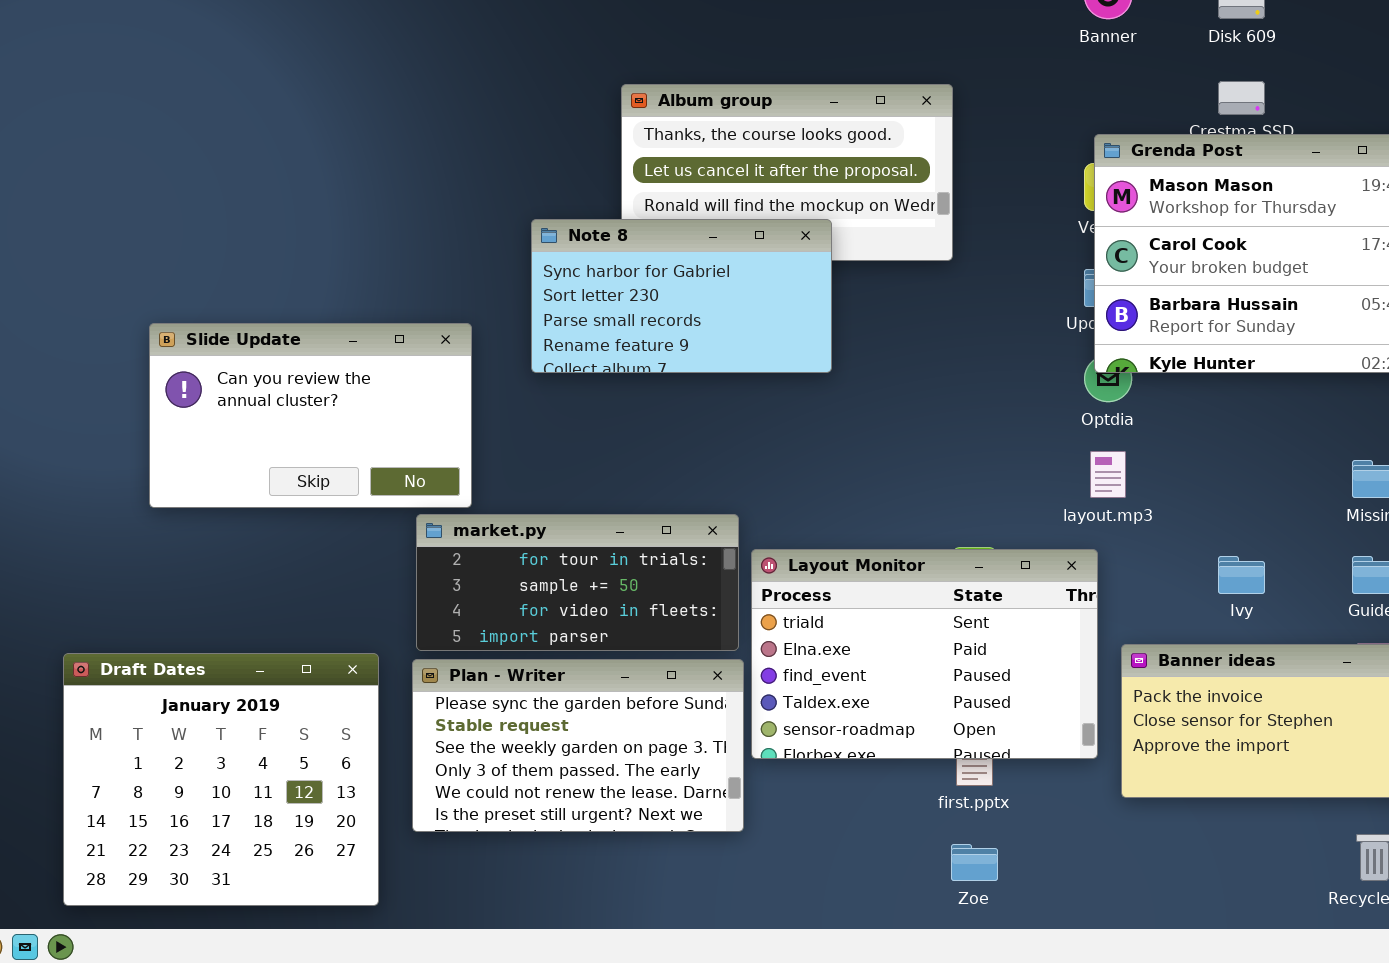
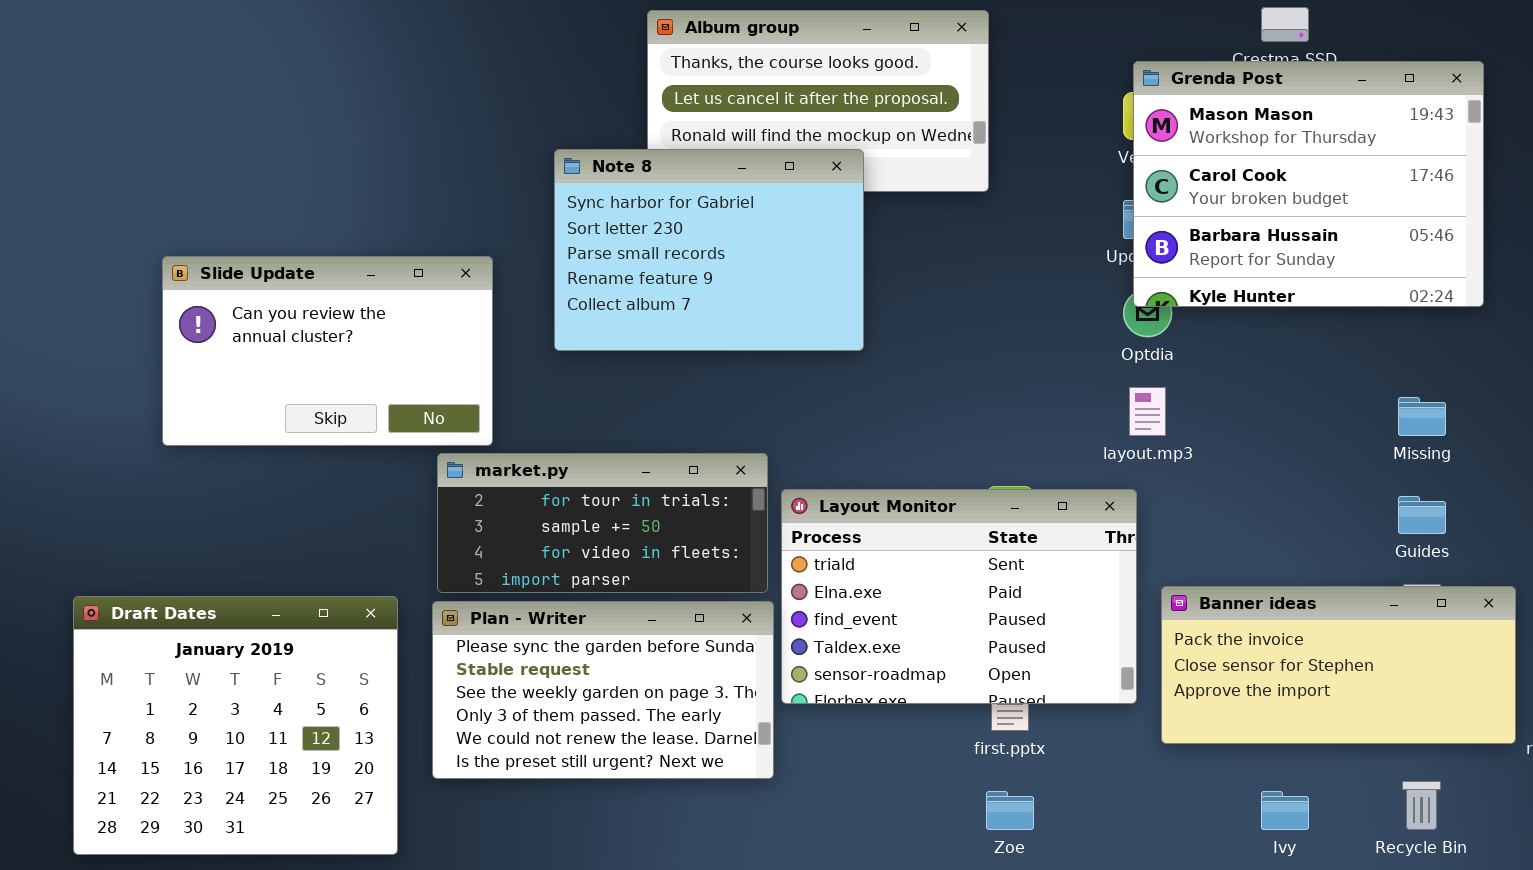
Note 8: [531,219,832,373] -> [554,149,864,351], resized
Ivy: [1218,556,1265,594] -> [1261,791,1309,830], moved

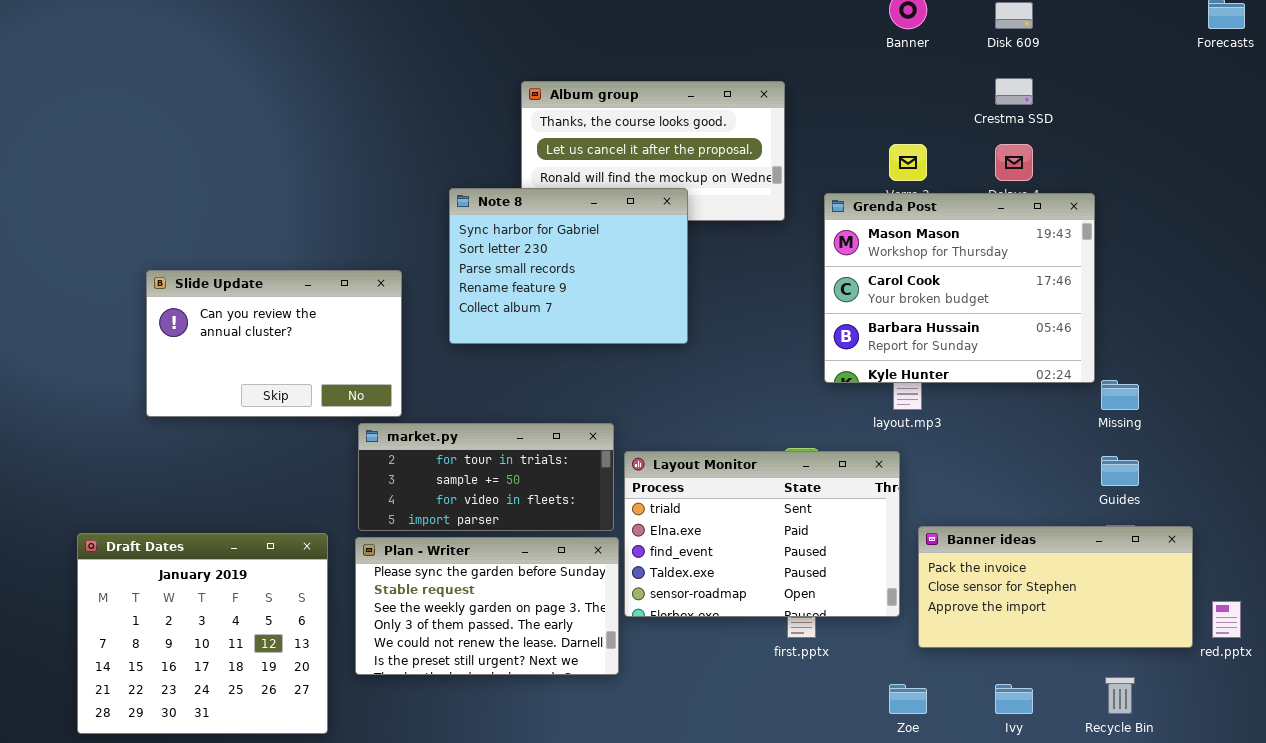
Grenda Post: [1133,61,1484,307] -> [824,193,1095,383], moved
Zoe: [986,791,1034,830] -> [889,684,927,714], moved

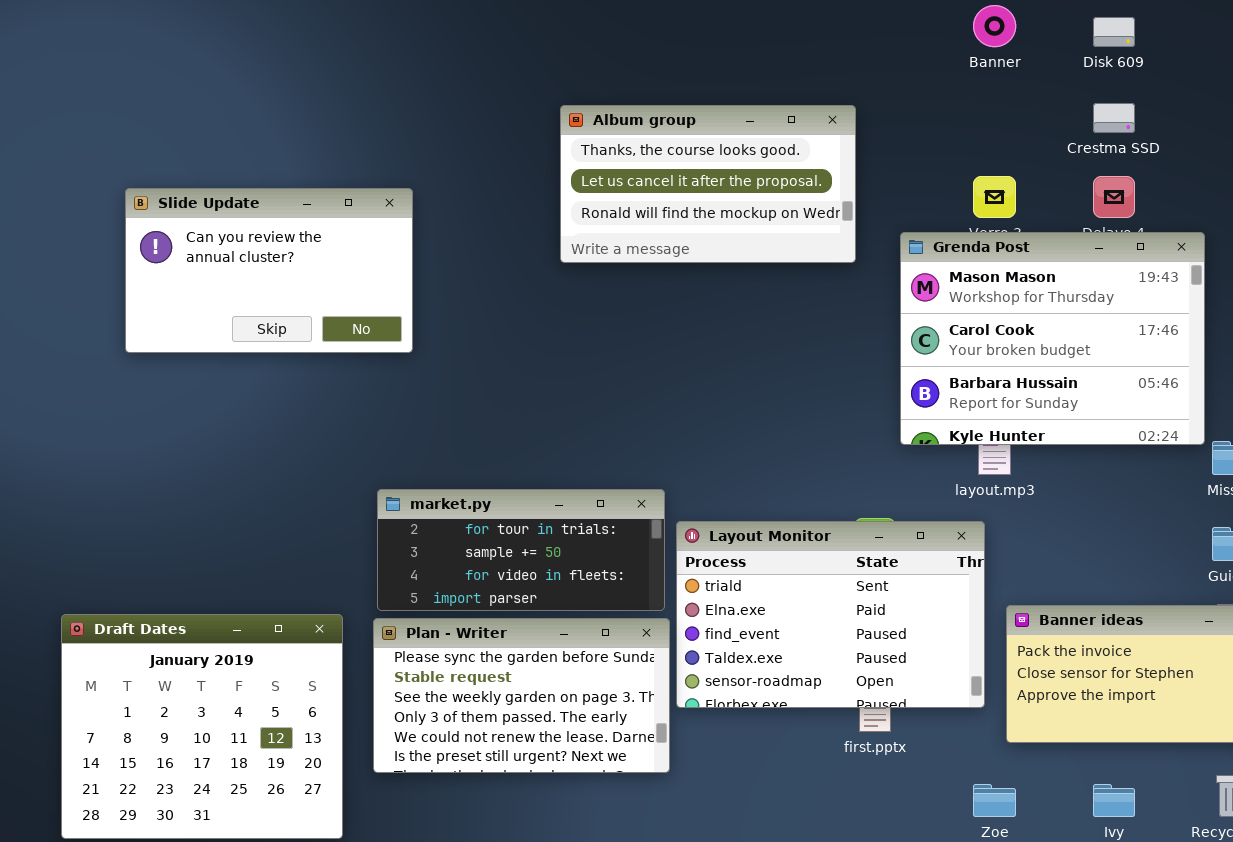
Note 8: [449,188,688,344] -> none, closed
Slide Update: [146,270,402,417] -> [125,188,413,353], moved

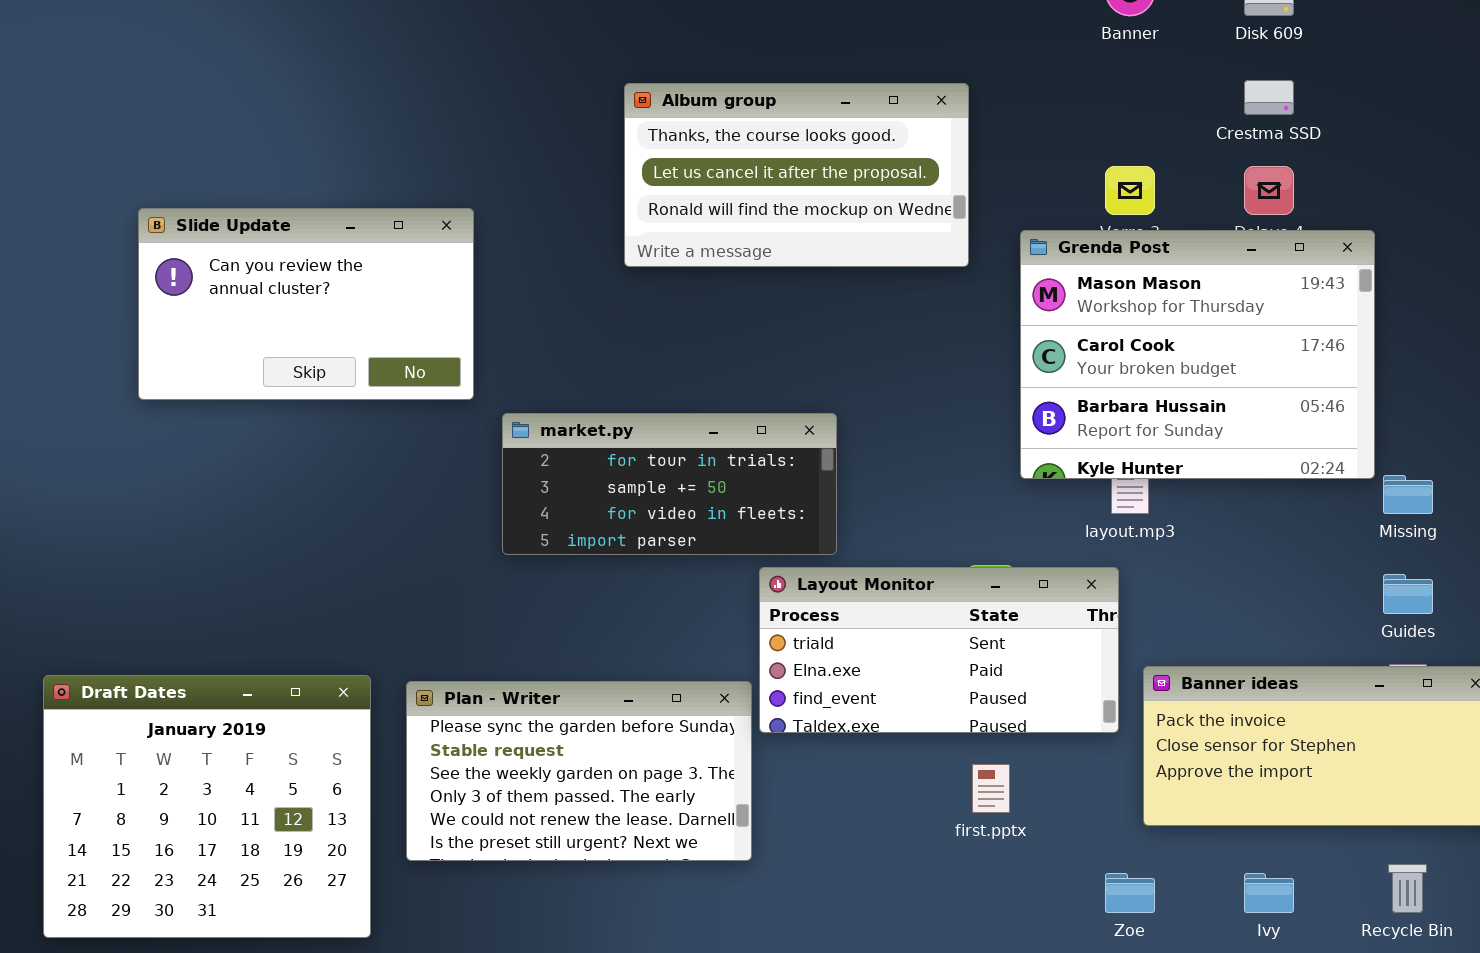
Slide Update: [125,188,413,353] -> [138,208,474,400], moved
market.py: [377,489,665,611] -> [502,413,837,555], moved
Layout Monitor: [676,521,985,708] -> [759,567,1119,733], resized

